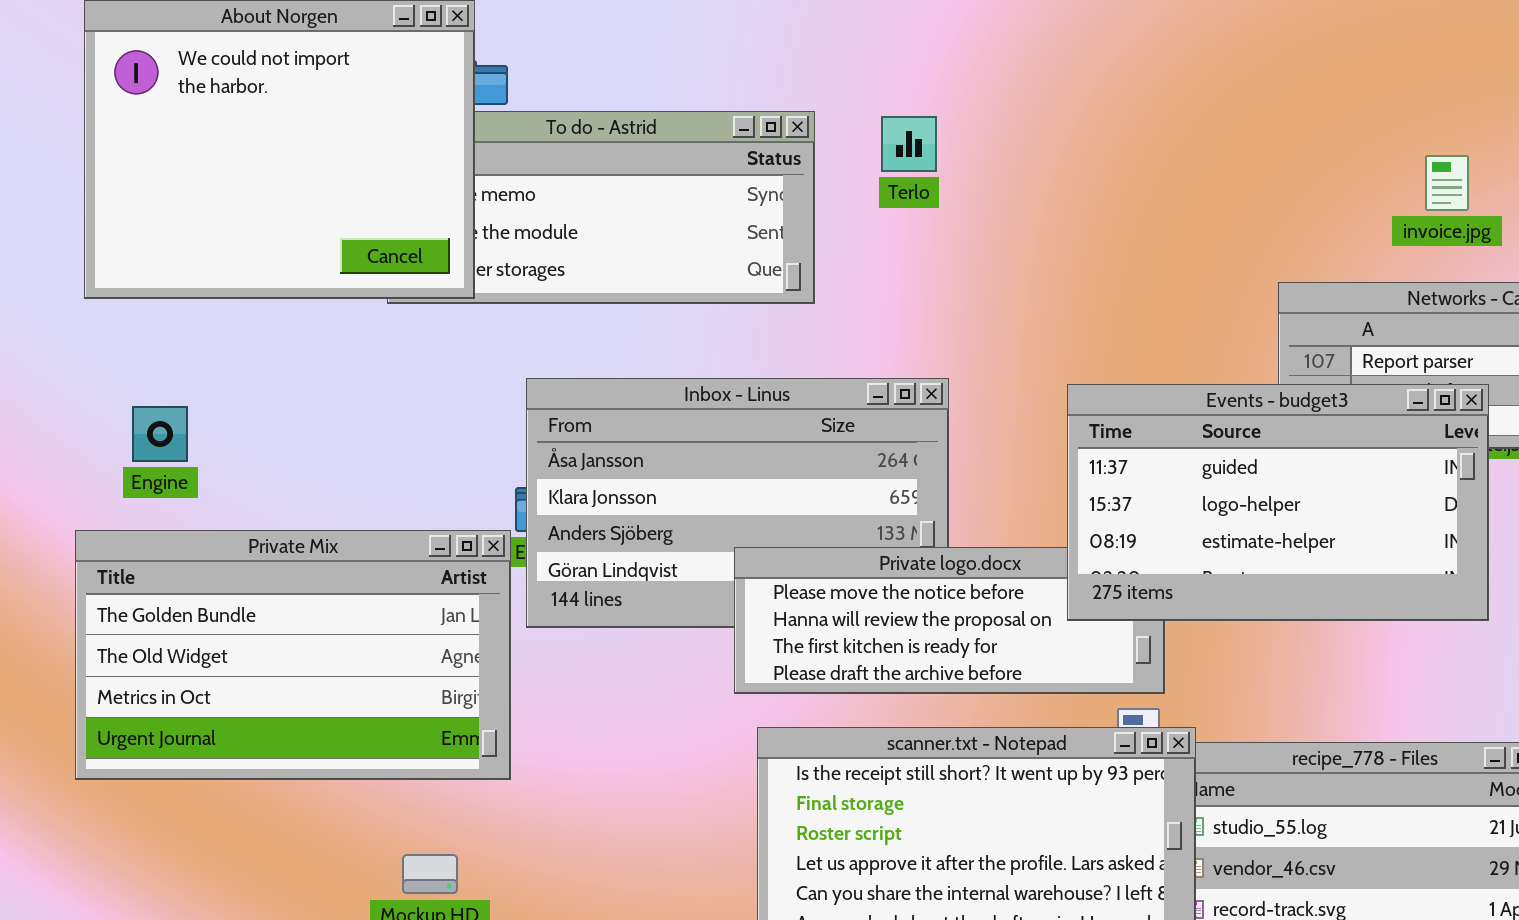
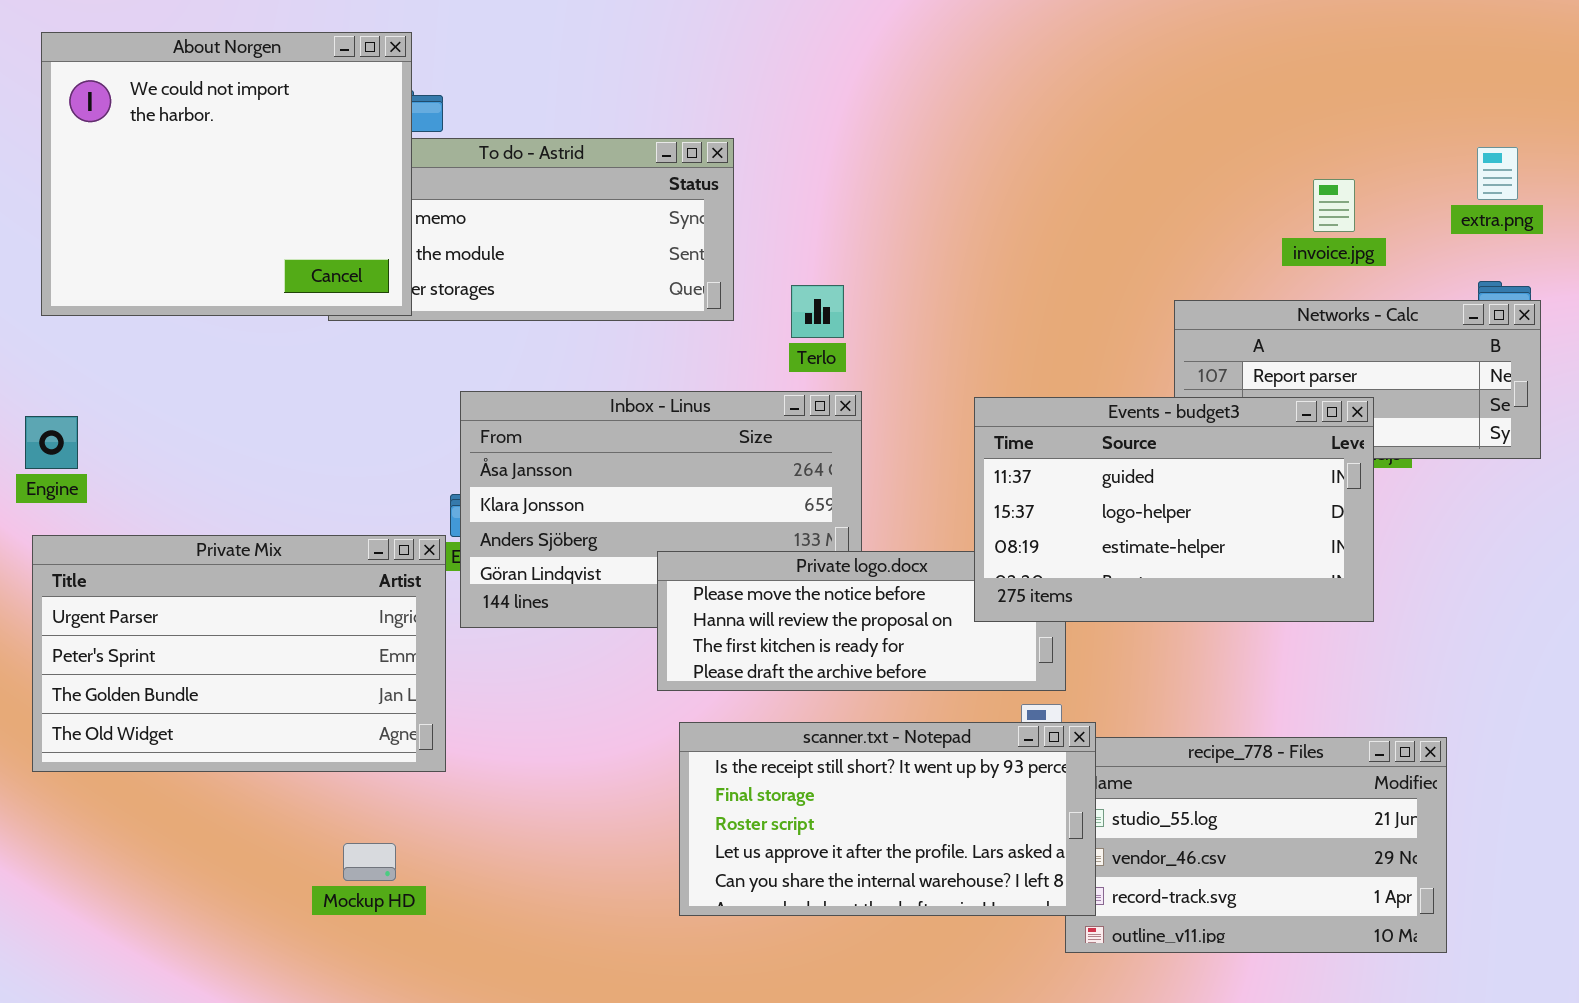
Terlo: [881,116,937,172] -> [791,285,844,338], moved
Engine: [132,406,188,462] -> [25,416,78,469], moved
Private Mix: [75,530,511,780] -> [32,535,446,772], scrolled up 2 rows

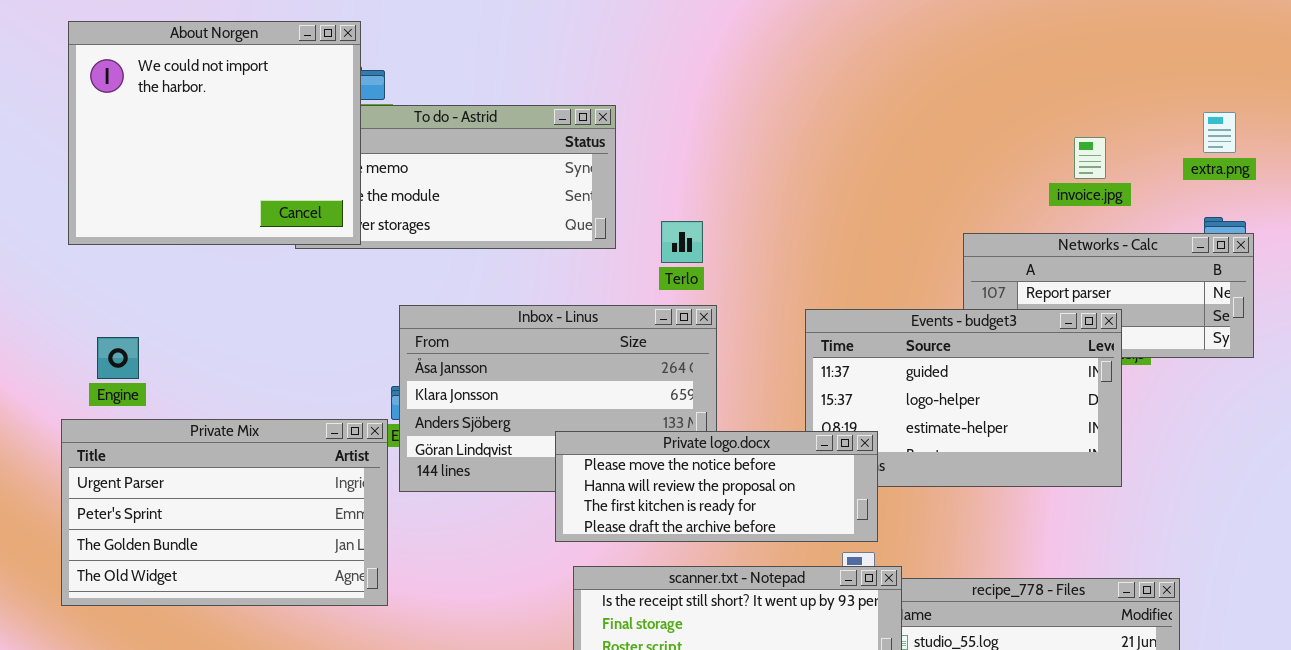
Engine: [25,416,78,469] -> [97,337,139,379], moved
Private logo.docx: [657,551,1066,691] -> [555,431,878,542], raised

